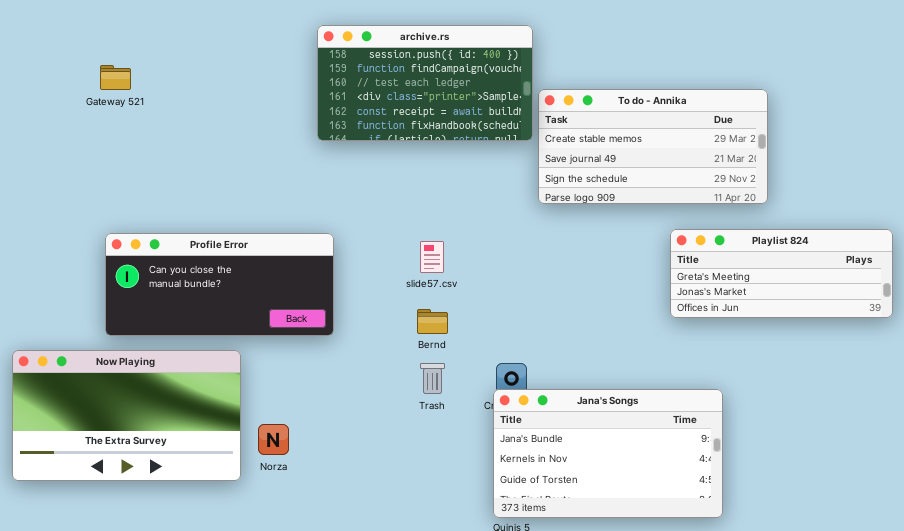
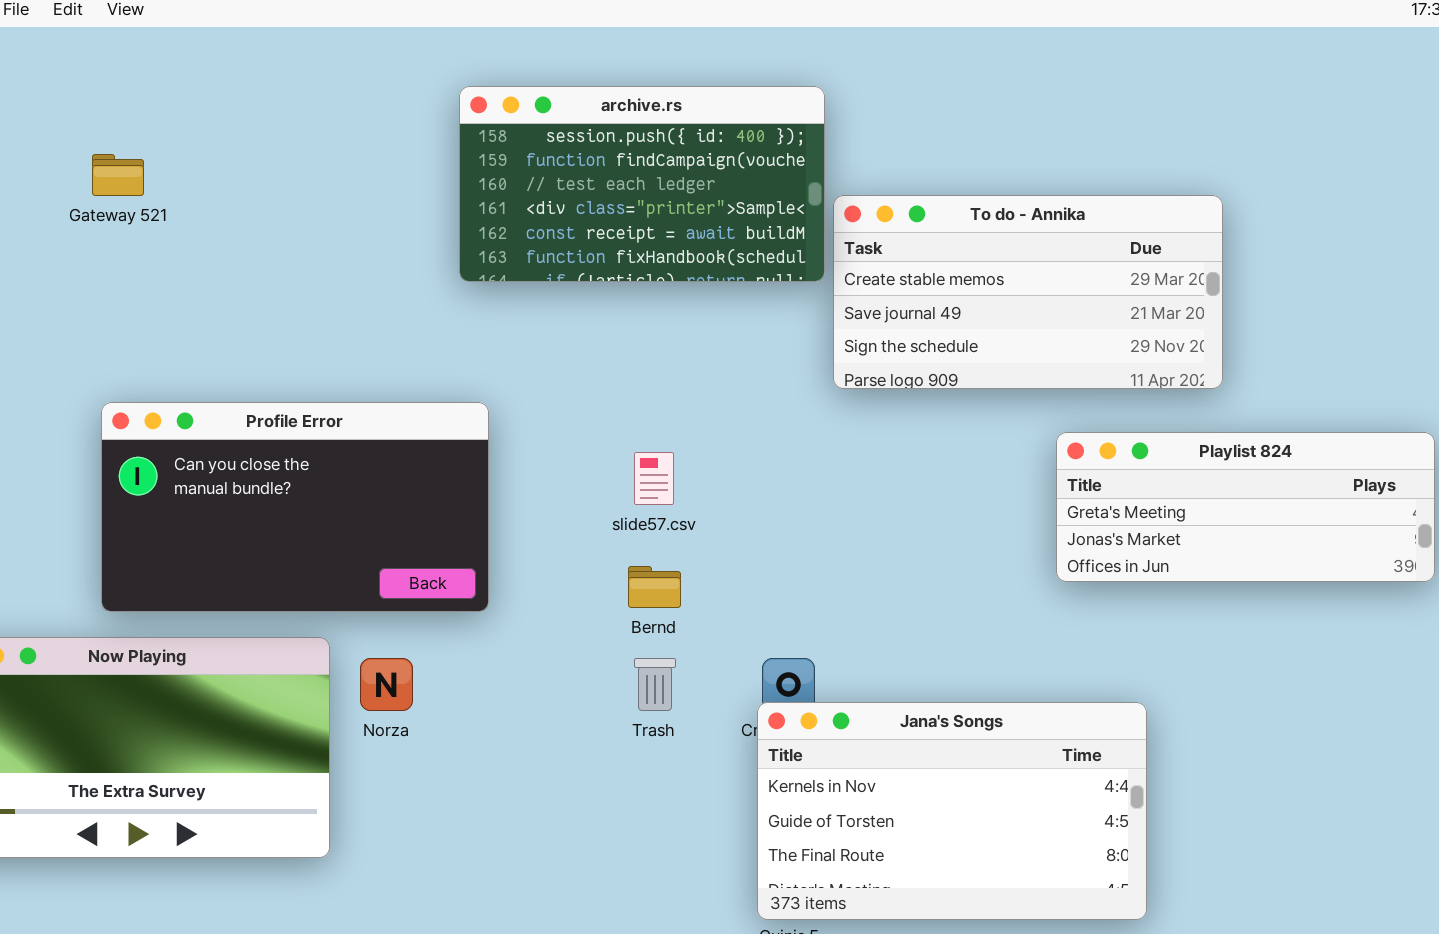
Profile Error: [105,233,334,336] -> [101,402,489,612], resized
Jana's Songs: [493,389,723,518] -> [757,702,1147,920], scrolled down 1 row
Norza: [258,424,289,455] -> [360,658,413,711], moved

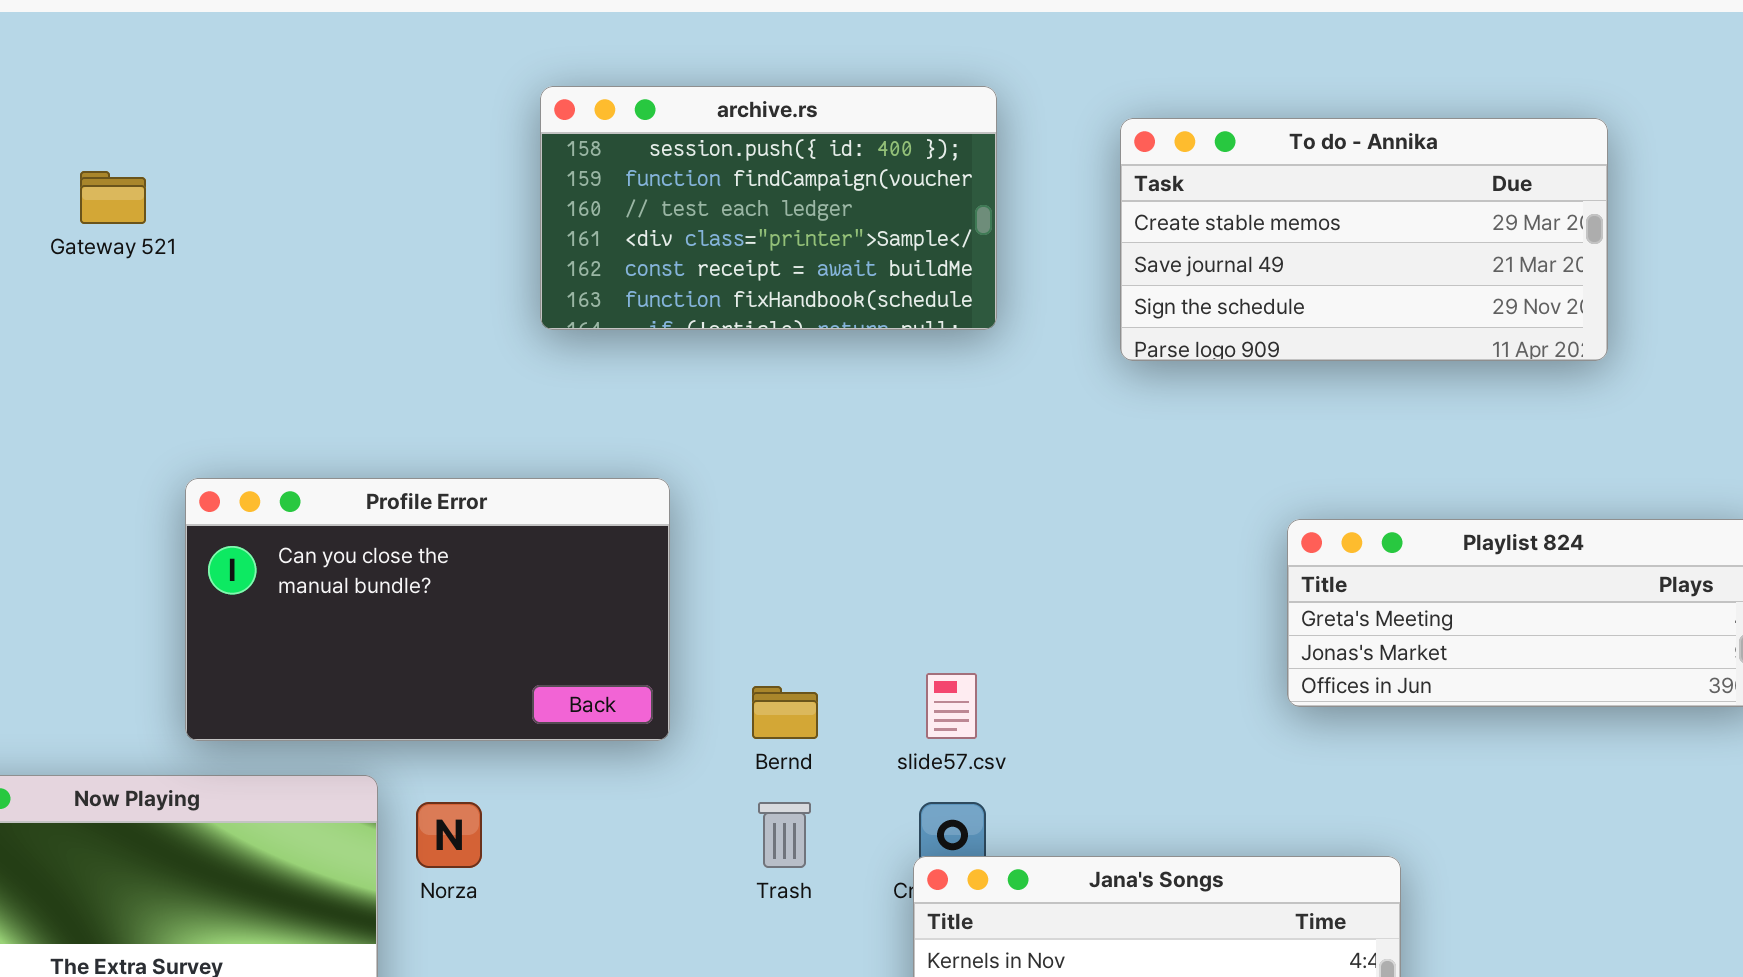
To do - Annika: [833,195,1223,389] -> [1120,118,1608,361], moved
Profile Error: [101,402,489,612] -> [185,478,670,741], moved
slide57.csv: [634,452,674,505] -> [926,673,977,739], moved

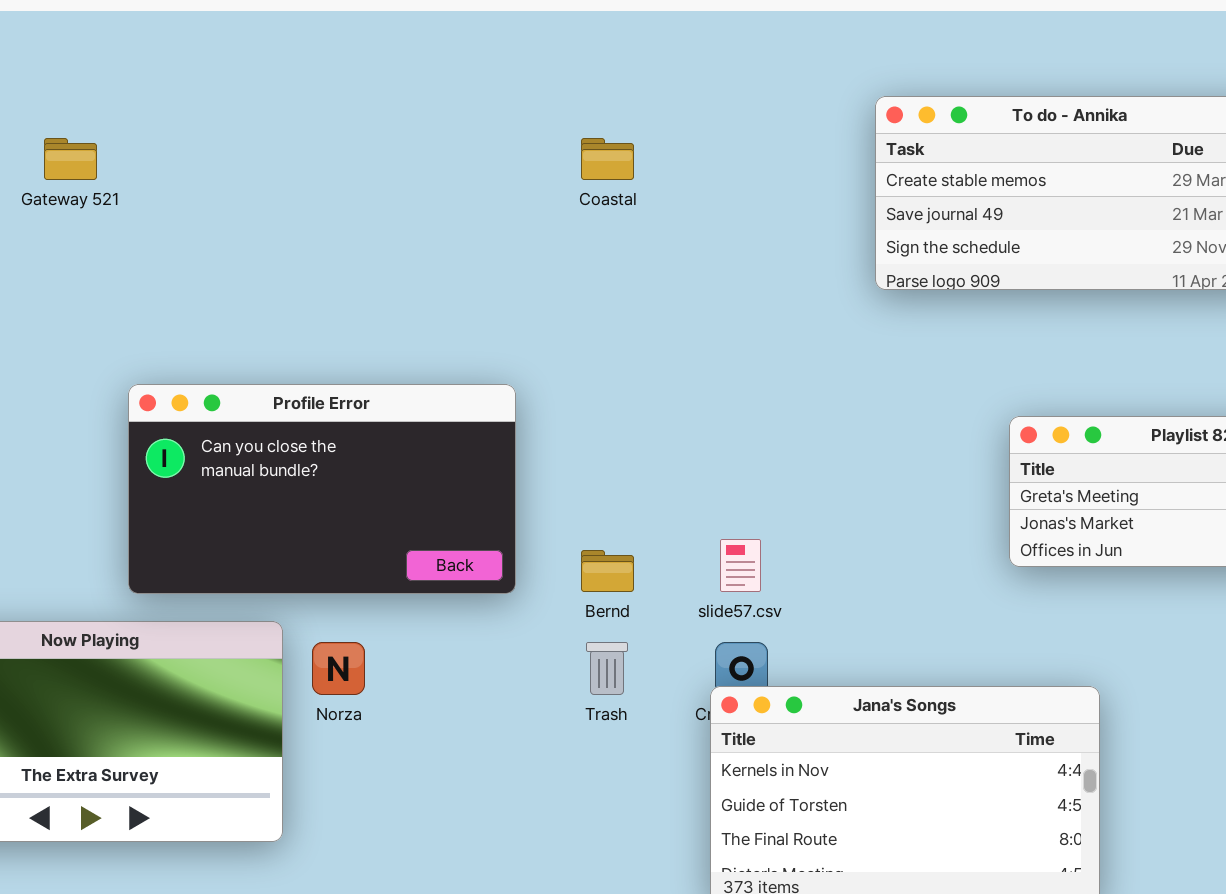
archive.rs: [540,86,997,330] -> none, closed

